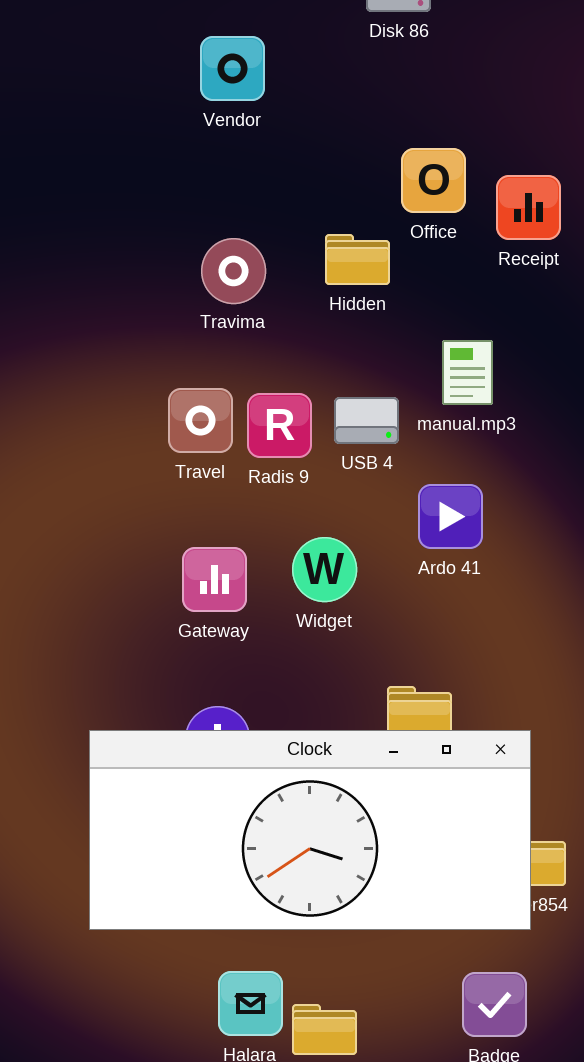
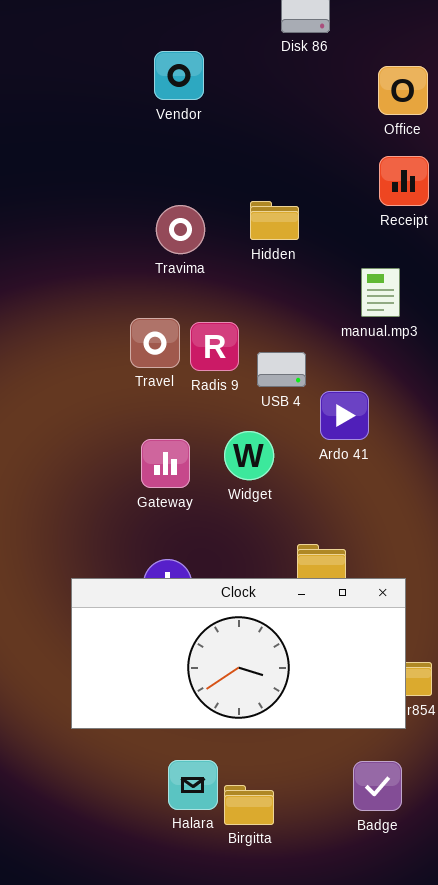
Office: [401,148,466,213] -> [378,66,428,115], moved
manual.mp3: [442,340,493,405] -> [361,268,400,317], moved
USB 4: [334,397,399,444] -> [257,352,306,387], moved

